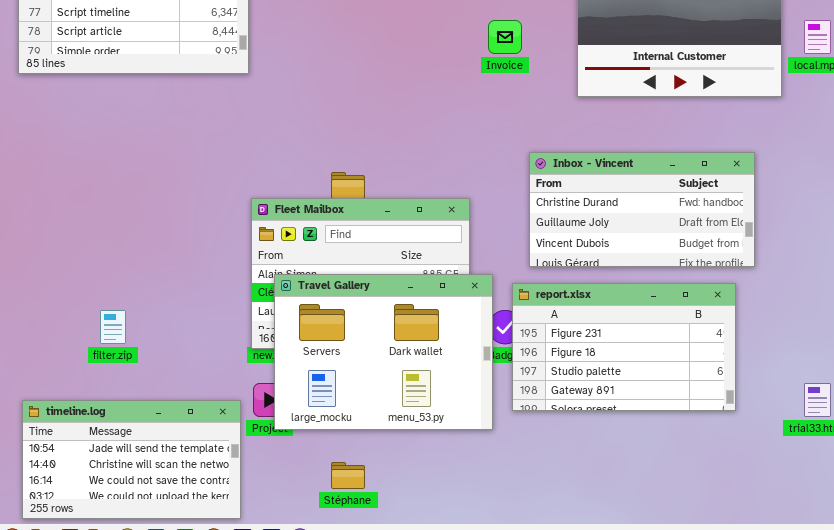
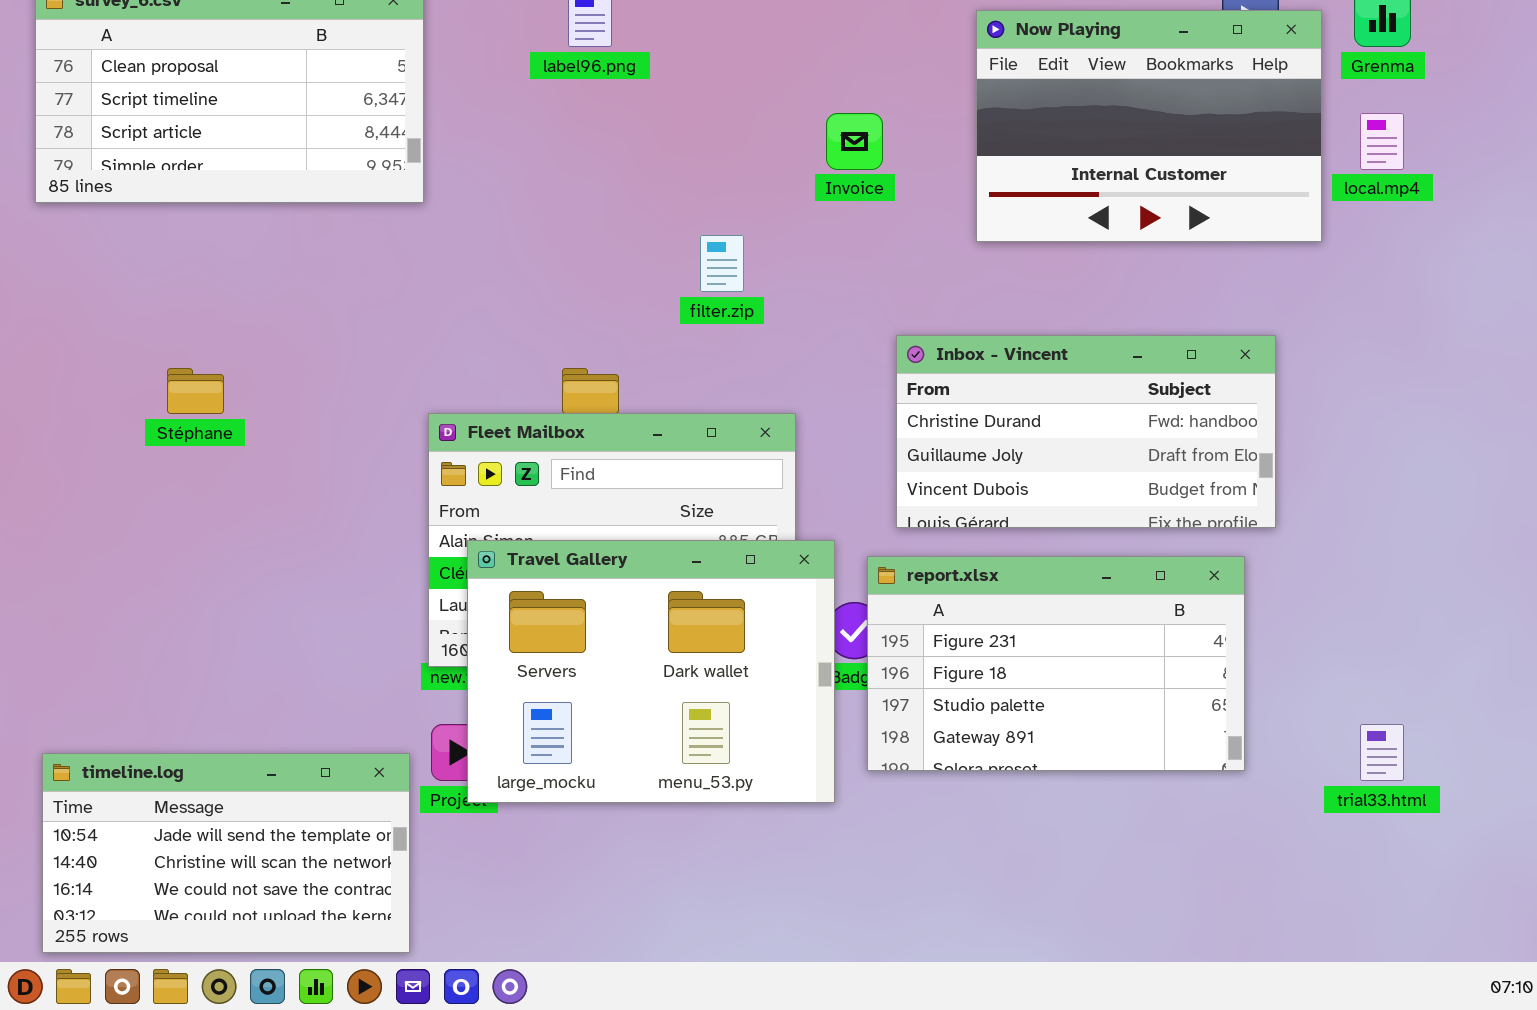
filter.zip: [100,310,126,344] -> [700,235,744,292], moved
Stéphane: [331,462,365,489] -> [167,368,224,414], moved

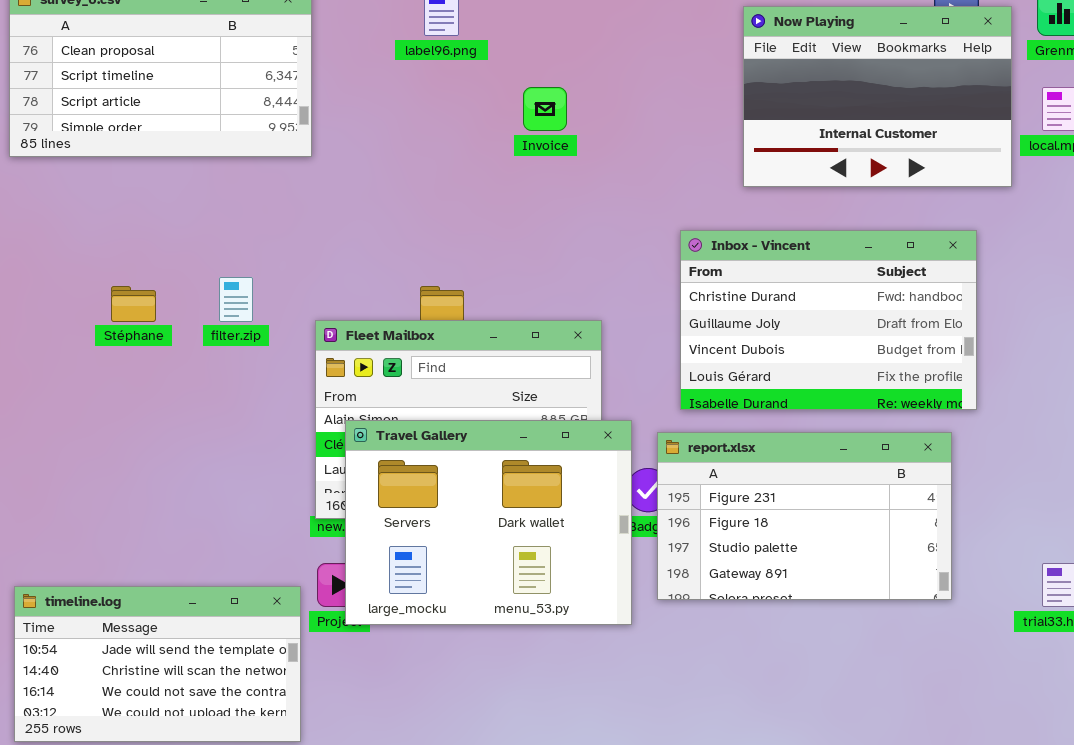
Invoice: [826,113,883,170] -> [523,87,567,131], moved
filter.zip: [700,235,744,292] -> [219,277,253,322], moved
Inbox - Vincent: [896,335,1276,528] -> [680,230,977,410], resized

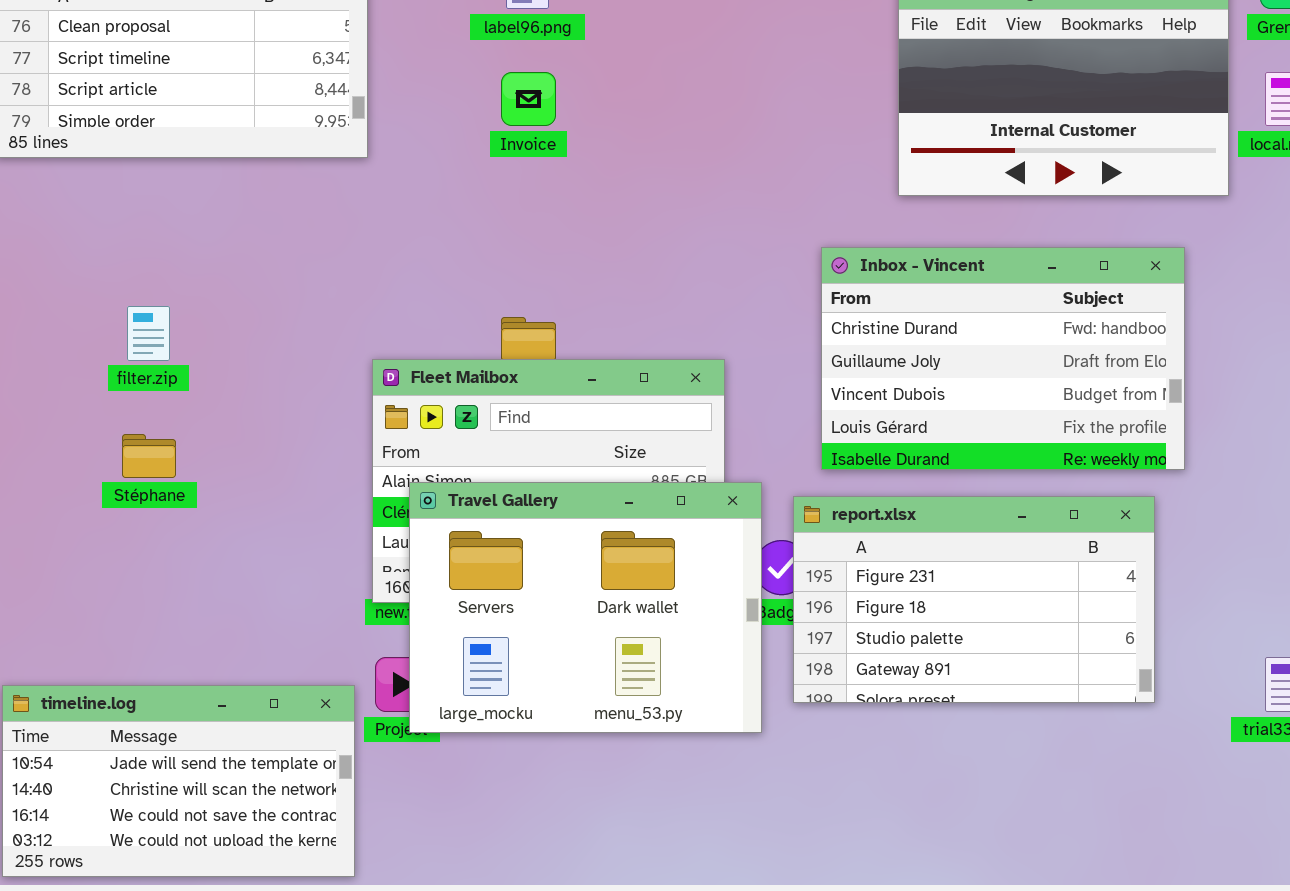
Invoice: [523,87,567,131] -> [501,72,556,126], moved
filter.zip: [219,277,253,322] -> [127,306,170,361], moved
Stéphane: [111,286,156,322] -> [122,434,176,478], moved

